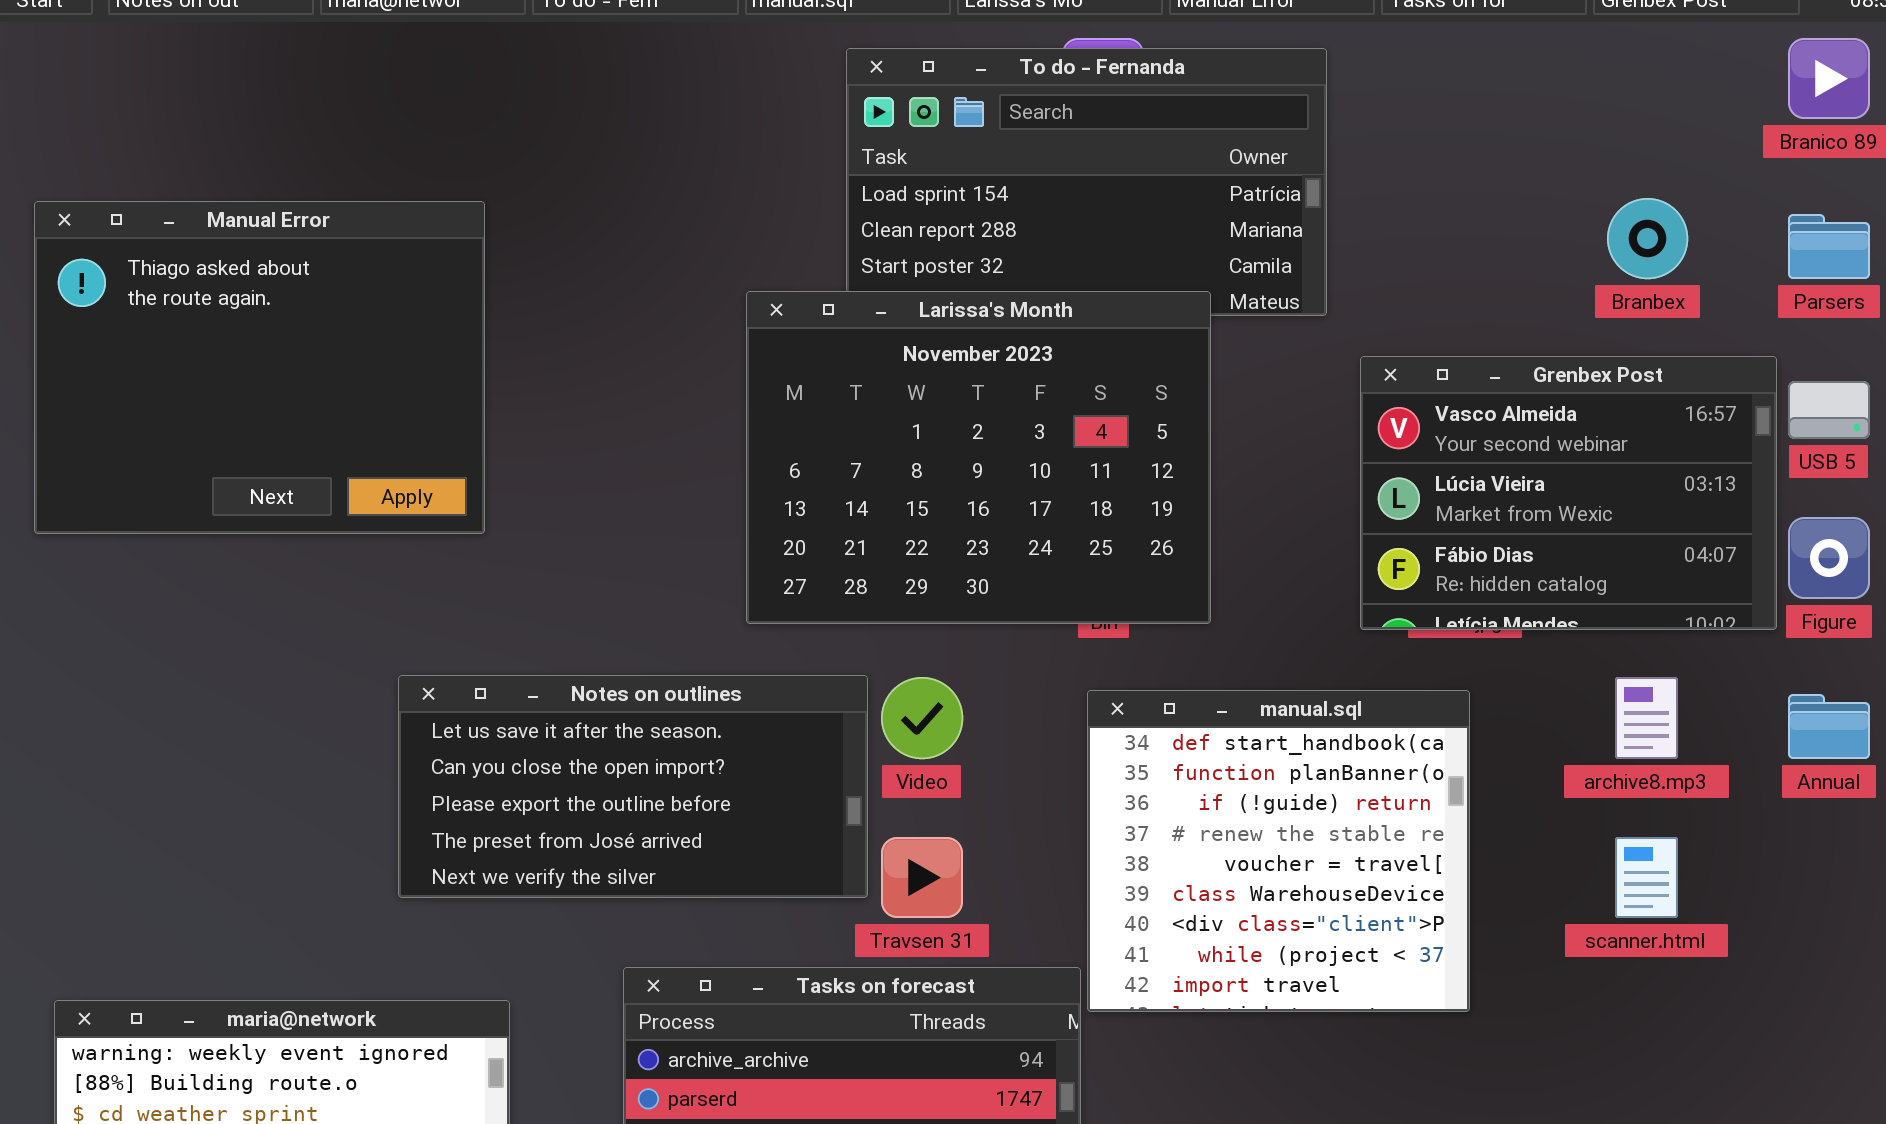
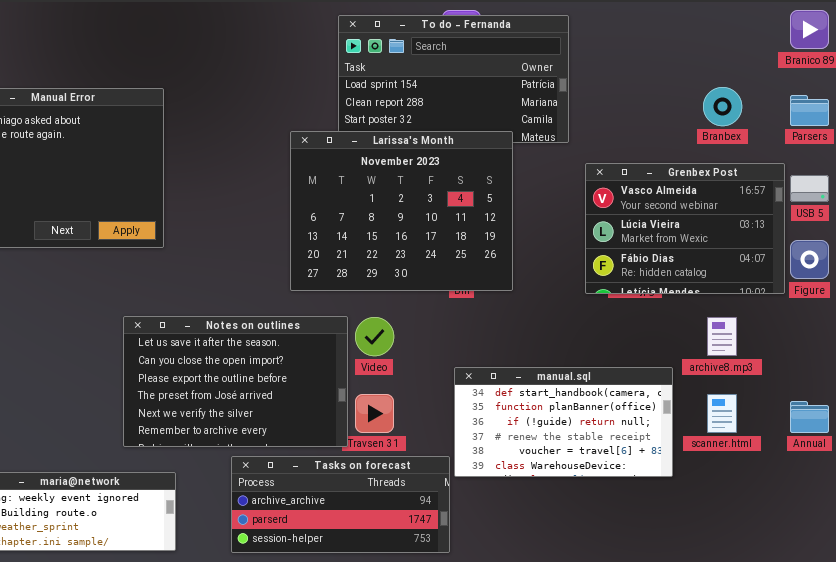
Notes on outlines: [398,675,868,898] -> [123,316,348,447], resized
manual.sql: [1087,690,1470,1012] -> [454,367,673,477], resized
Annual: [1788,694,1870,759] -> [790,401,829,433], moved

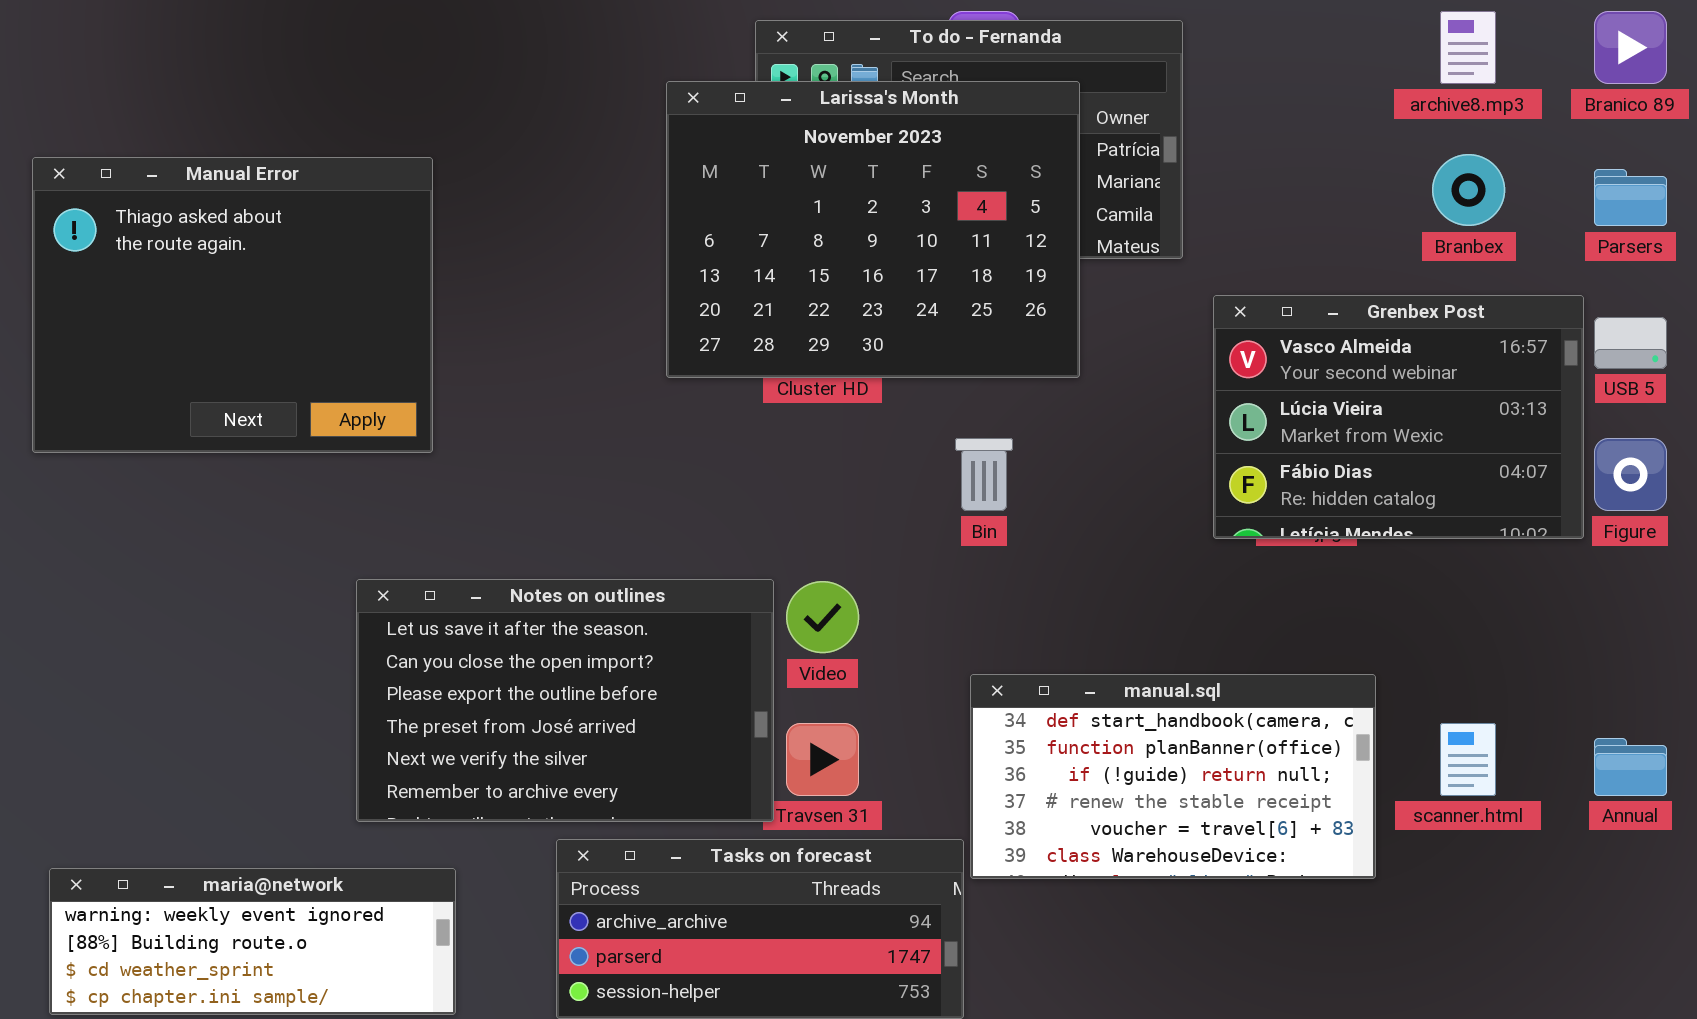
Larissa's Month: [290,131,513,291] -> [666,81,1080,378], moved
archive8.mp3: [707,317,737,356] -> [1440,11,1496,84], moved

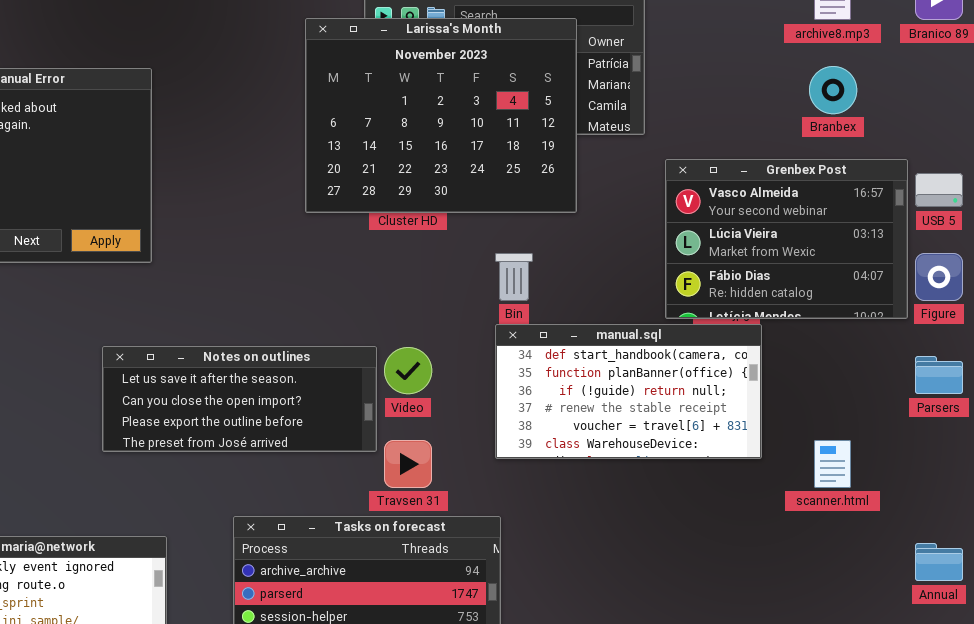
Parsers: [1594,169,1667,226] -> [915,356,963,394], moved
Notes on outlines: [356,579,774,822] -> [102,346,377,452], resized
manual.sql: [970,674,1376,879] -> [495,324,762,459], moved
Annual: [1594,738,1667,796] -> [915,543,963,581], moved

